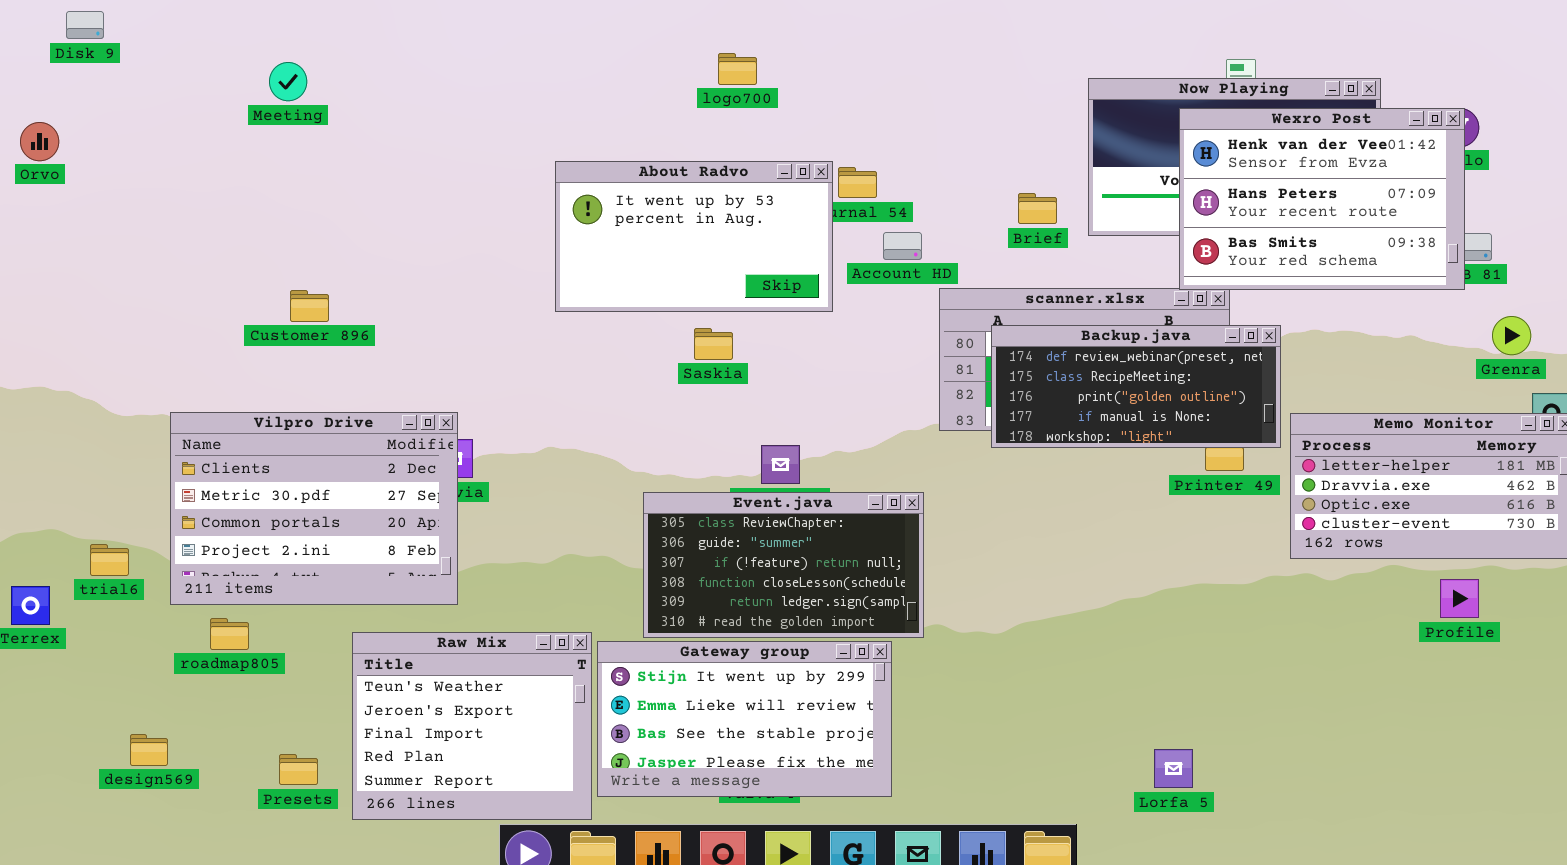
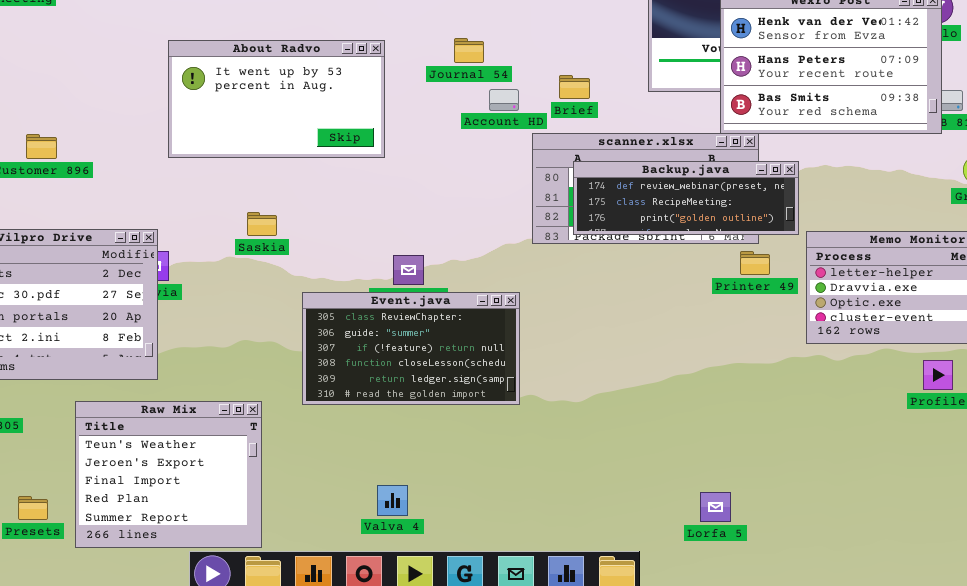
About Radvo: [555,161,833,312] -> [168,40,385,158], moved
Brief: [1018,193,1057,224] -> [559,75,590,99], moved
Backup.java: [991,325,1281,448] -> [573,161,799,235], resized
Saskia: [694,328,733,360] -> [247,212,277,236], moved
Gateway group: [597,641,892,797] -> none, closed

